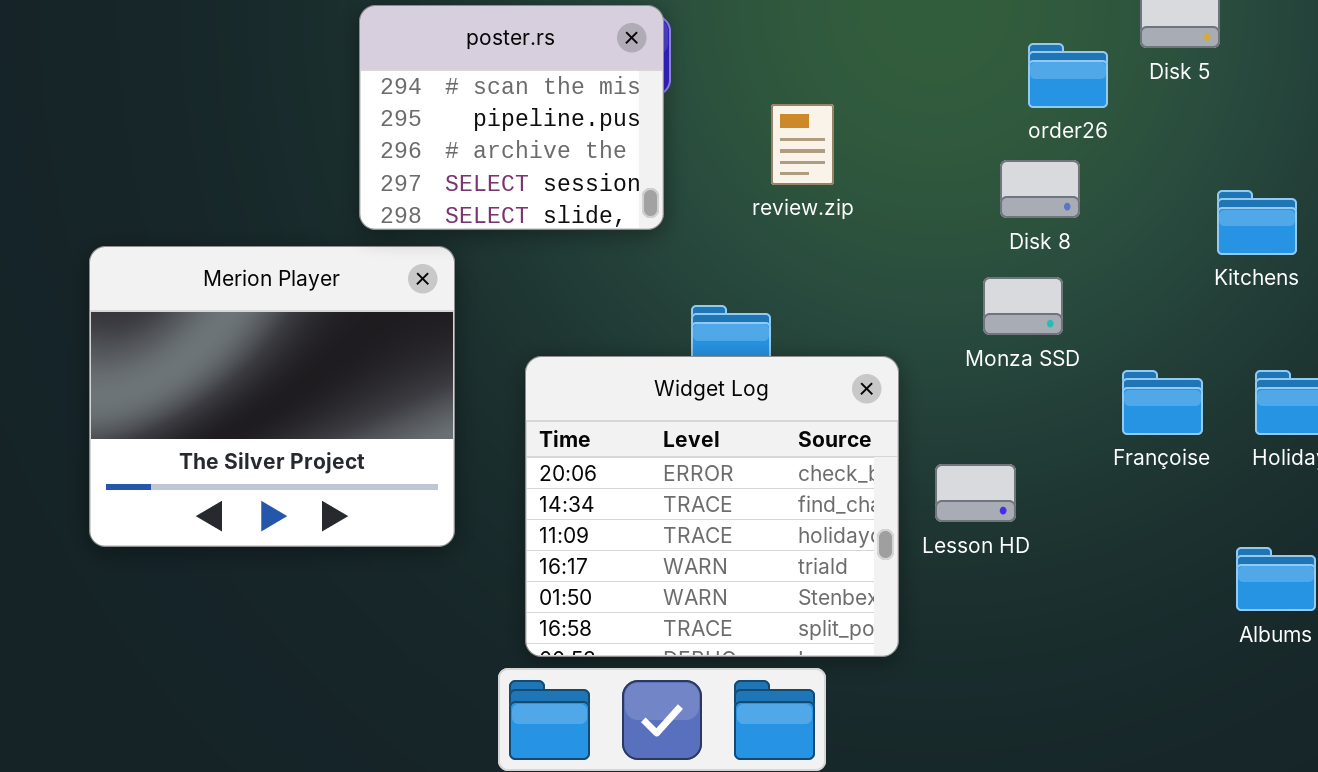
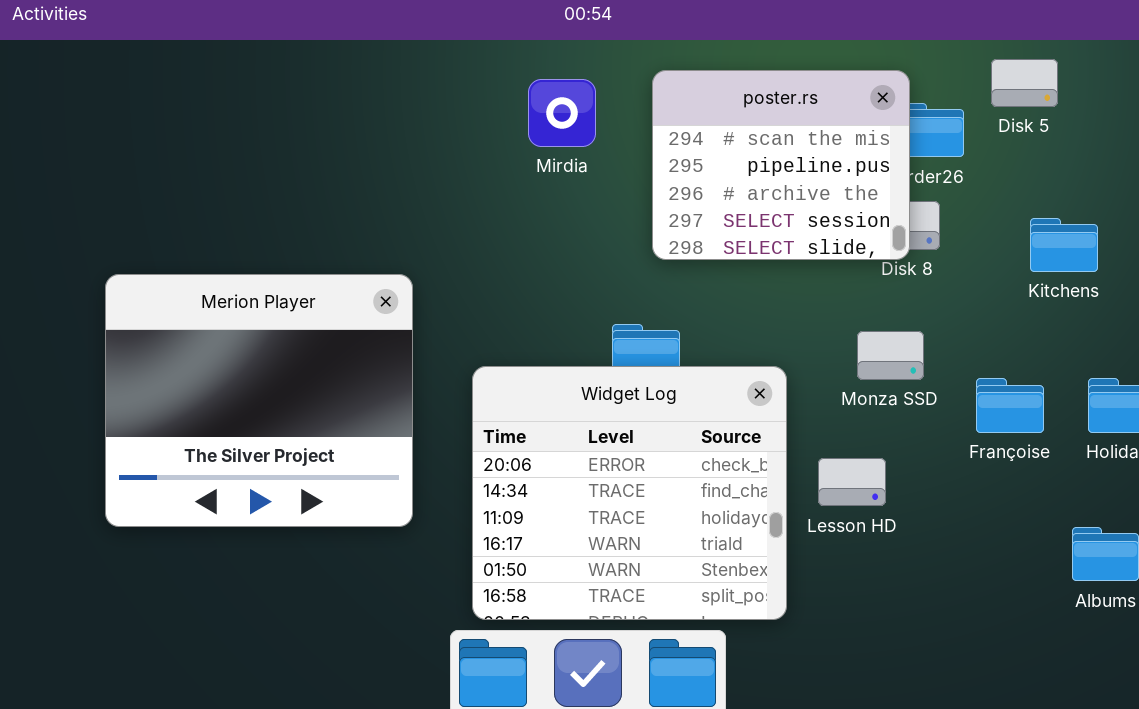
poster.rs: [359,5,664,230] -> [652,70,910,260], moved
Kitchens: [1217,190,1297,255] -> [1030,218,1098,272], moved
Monza SSD: [983,277,1063,335] -> [857,331,924,380], moved

